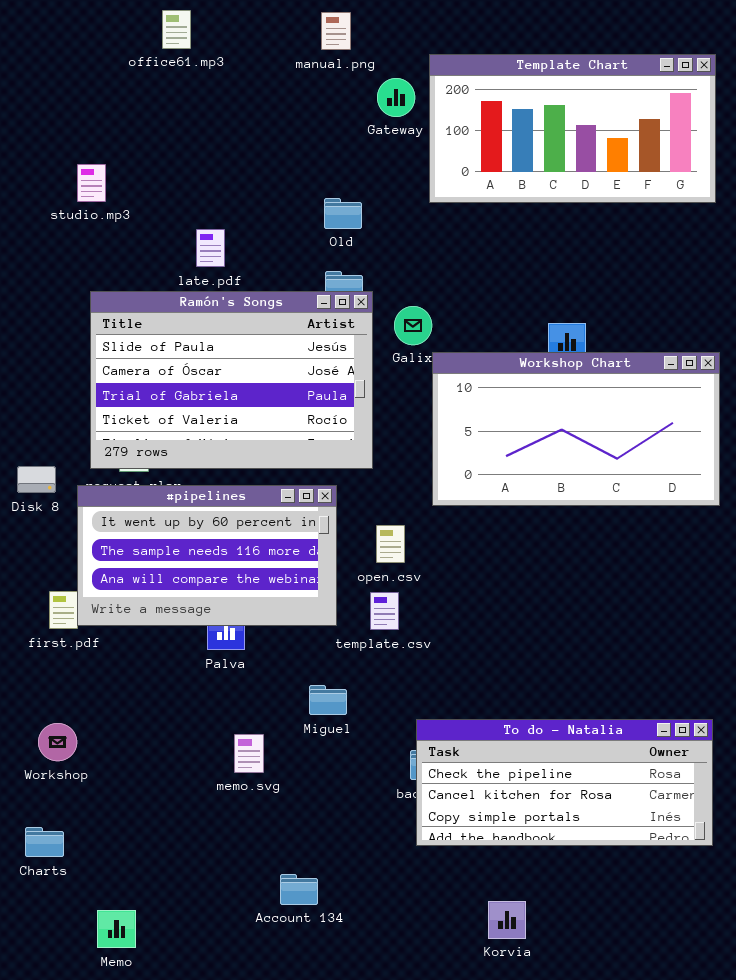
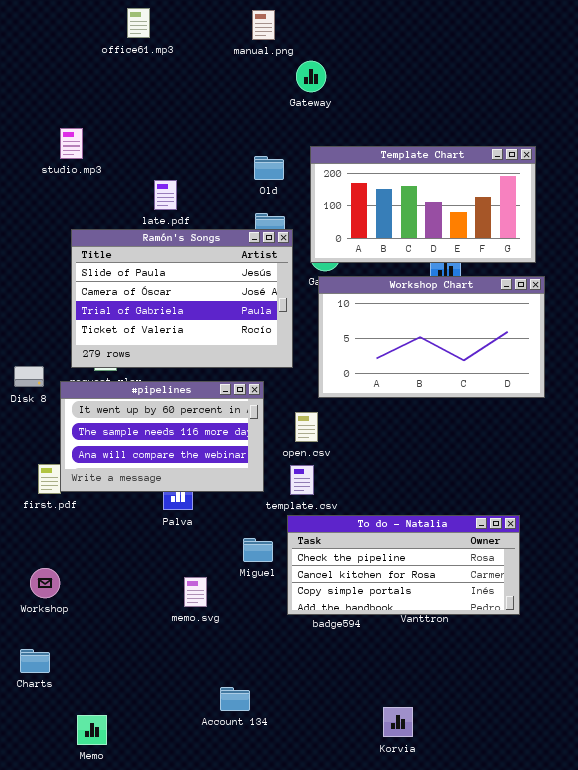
Template Chart: [429,54,716,203] -> [310,146,536,263], moved
Workshop Chart: [432,352,720,506] -> [318,276,545,398], moved
To do - Natalia: [416,719,713,846] -> [287,515,520,615], moved

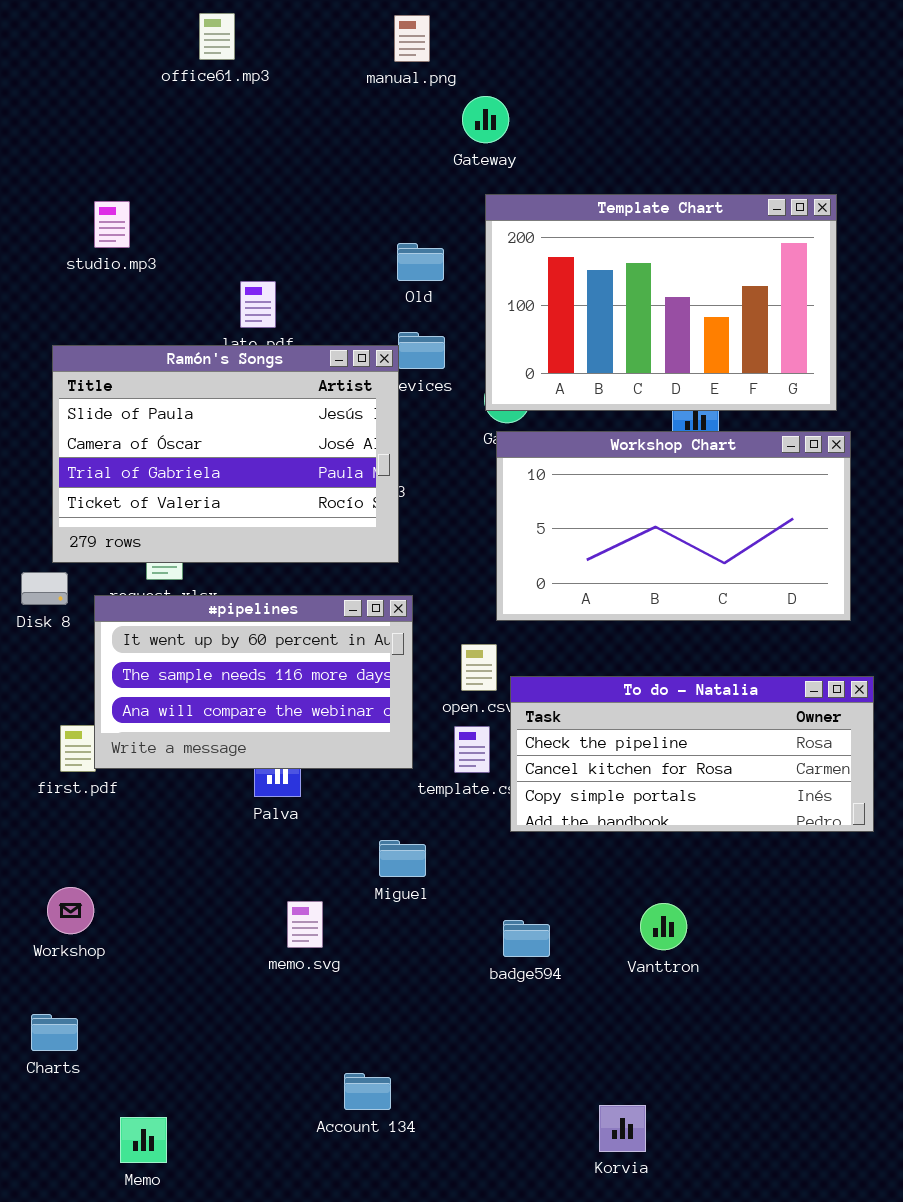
Template Chart: [310,146,536,263] -> [485,194,837,411], resized
Ramón's Songs: [71,229,293,368] -> [52,345,399,563], moved
To do - Natalia: [287,515,520,615] -> [510,676,874,832], moved

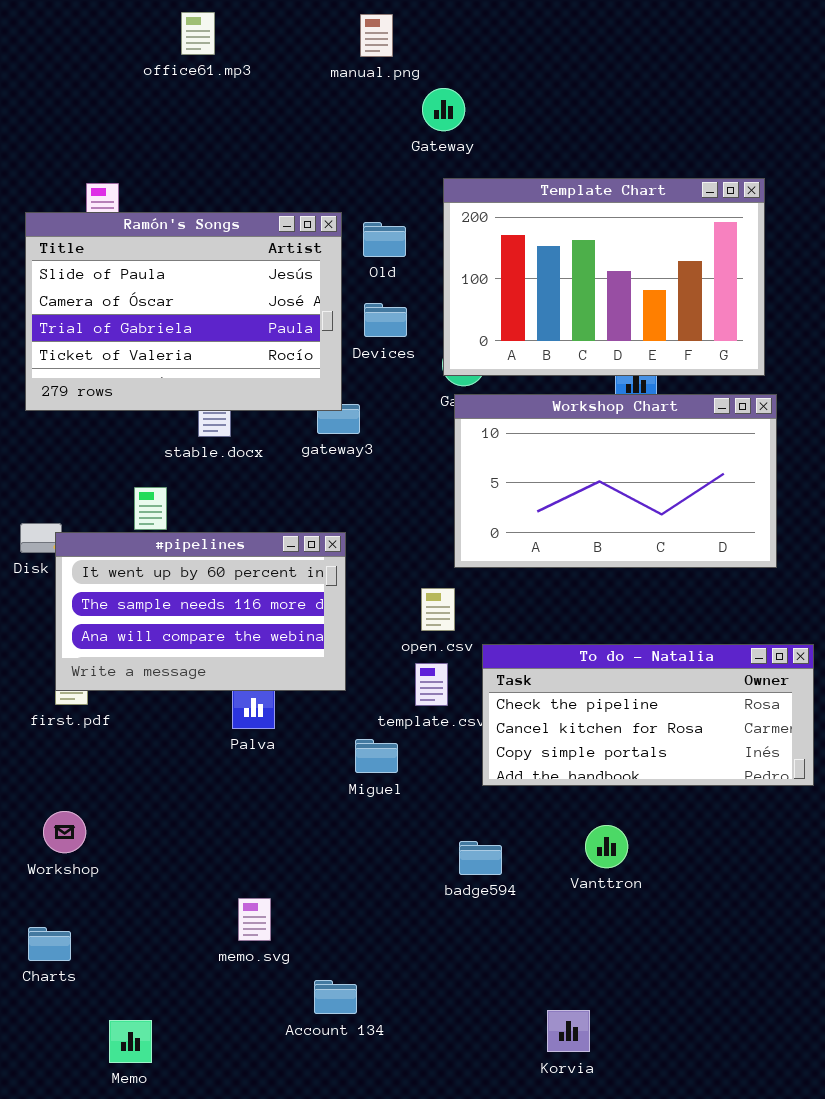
Ramón's Songs: [52,345,399,563] -> [25,212,342,411], moved
#pipelines: [94,595,413,769] -> [55,532,346,691], moved
To do - Natalia: [510,676,874,832] -> [482,644,814,786], moved
Miguel: [379,840,426,877] -> [355,739,398,773], moved
memo.svg: [287,901,323,948] -> [238,898,271,941], moved

